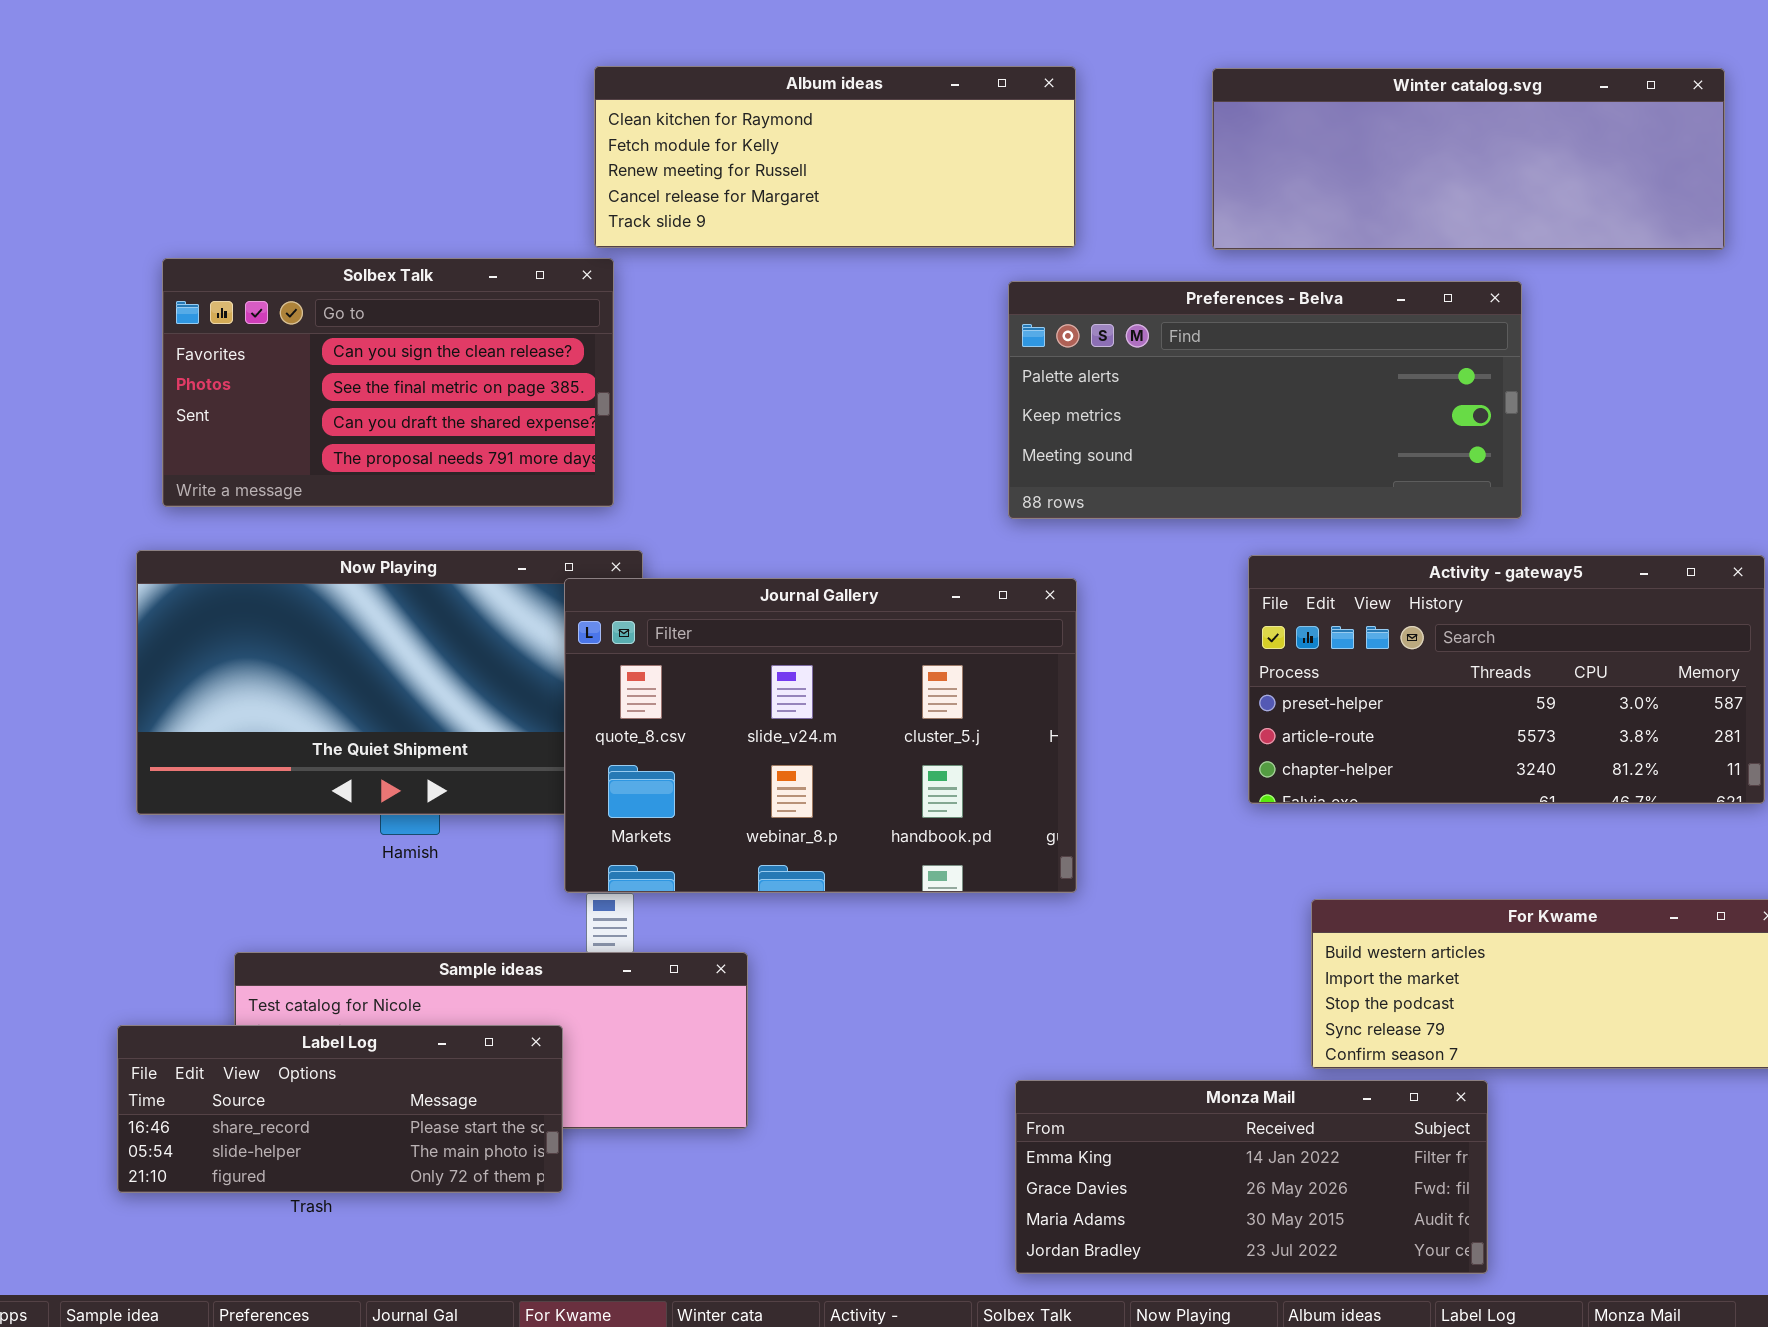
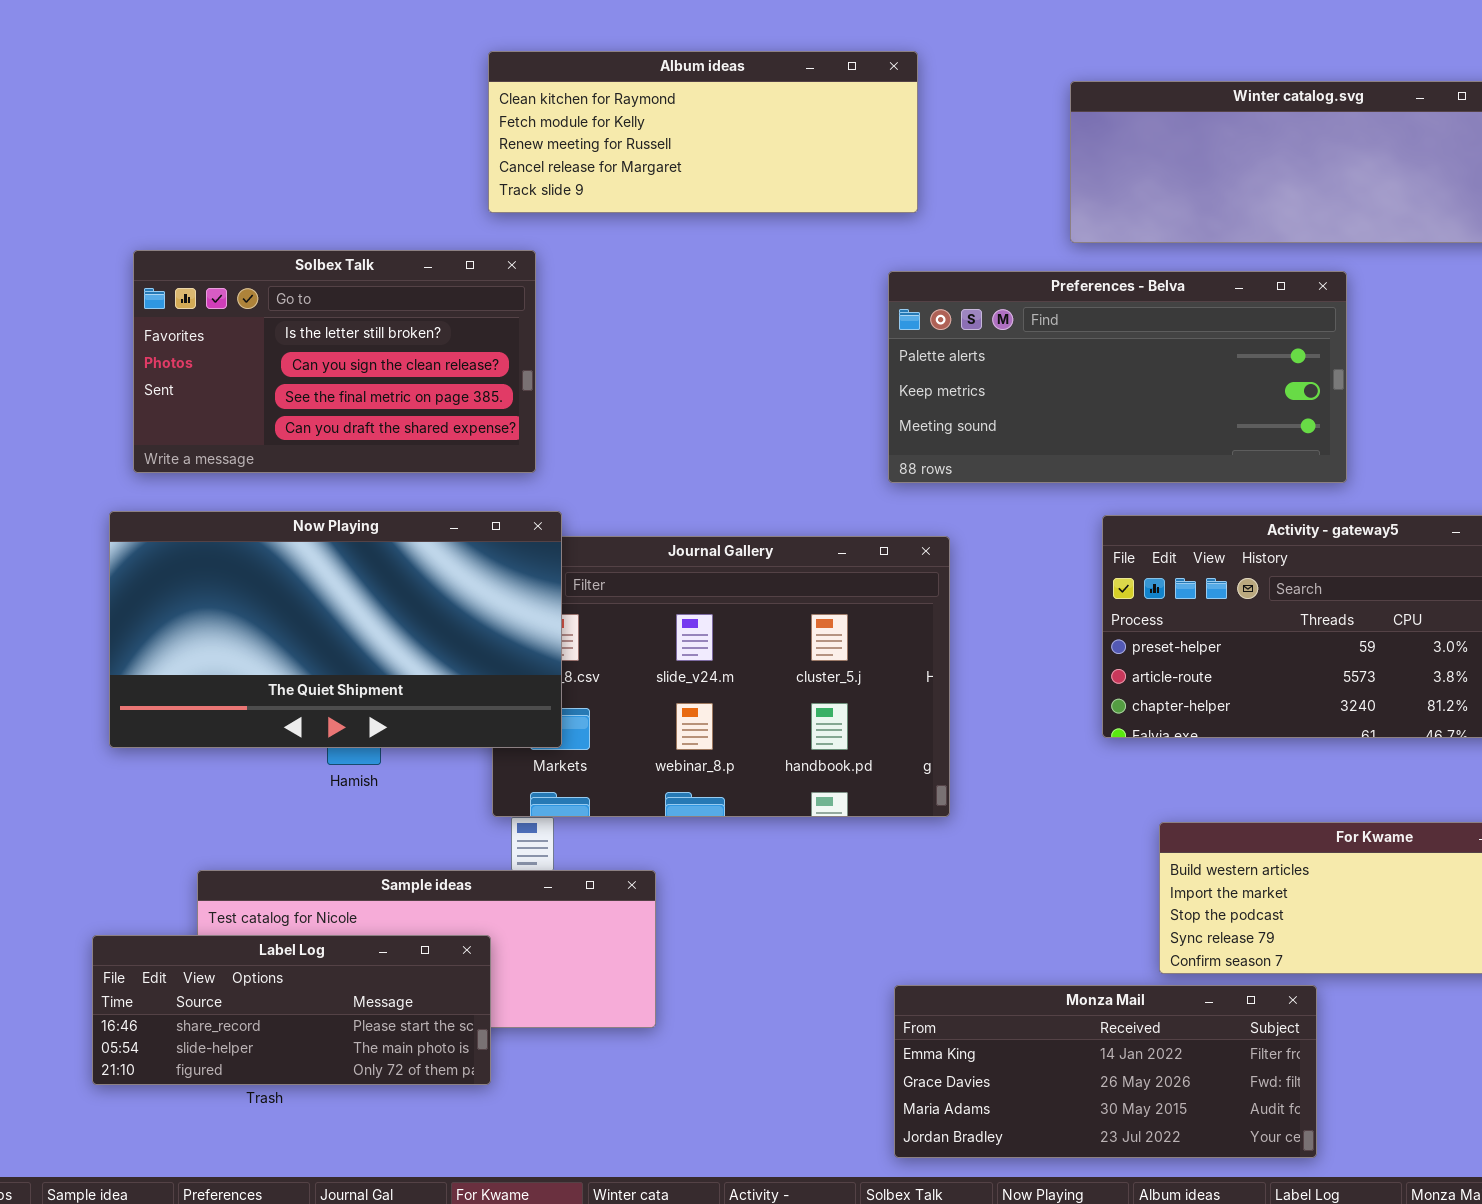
Album ideas: [594,66,1076,248] -> [488,51,918,213], moved
Solbex Talk: [162,258,614,507] -> [133,250,536,473], scrolled up 1 row
Now Playing: [136,550,643,815] -> [109,511,562,748], raised

